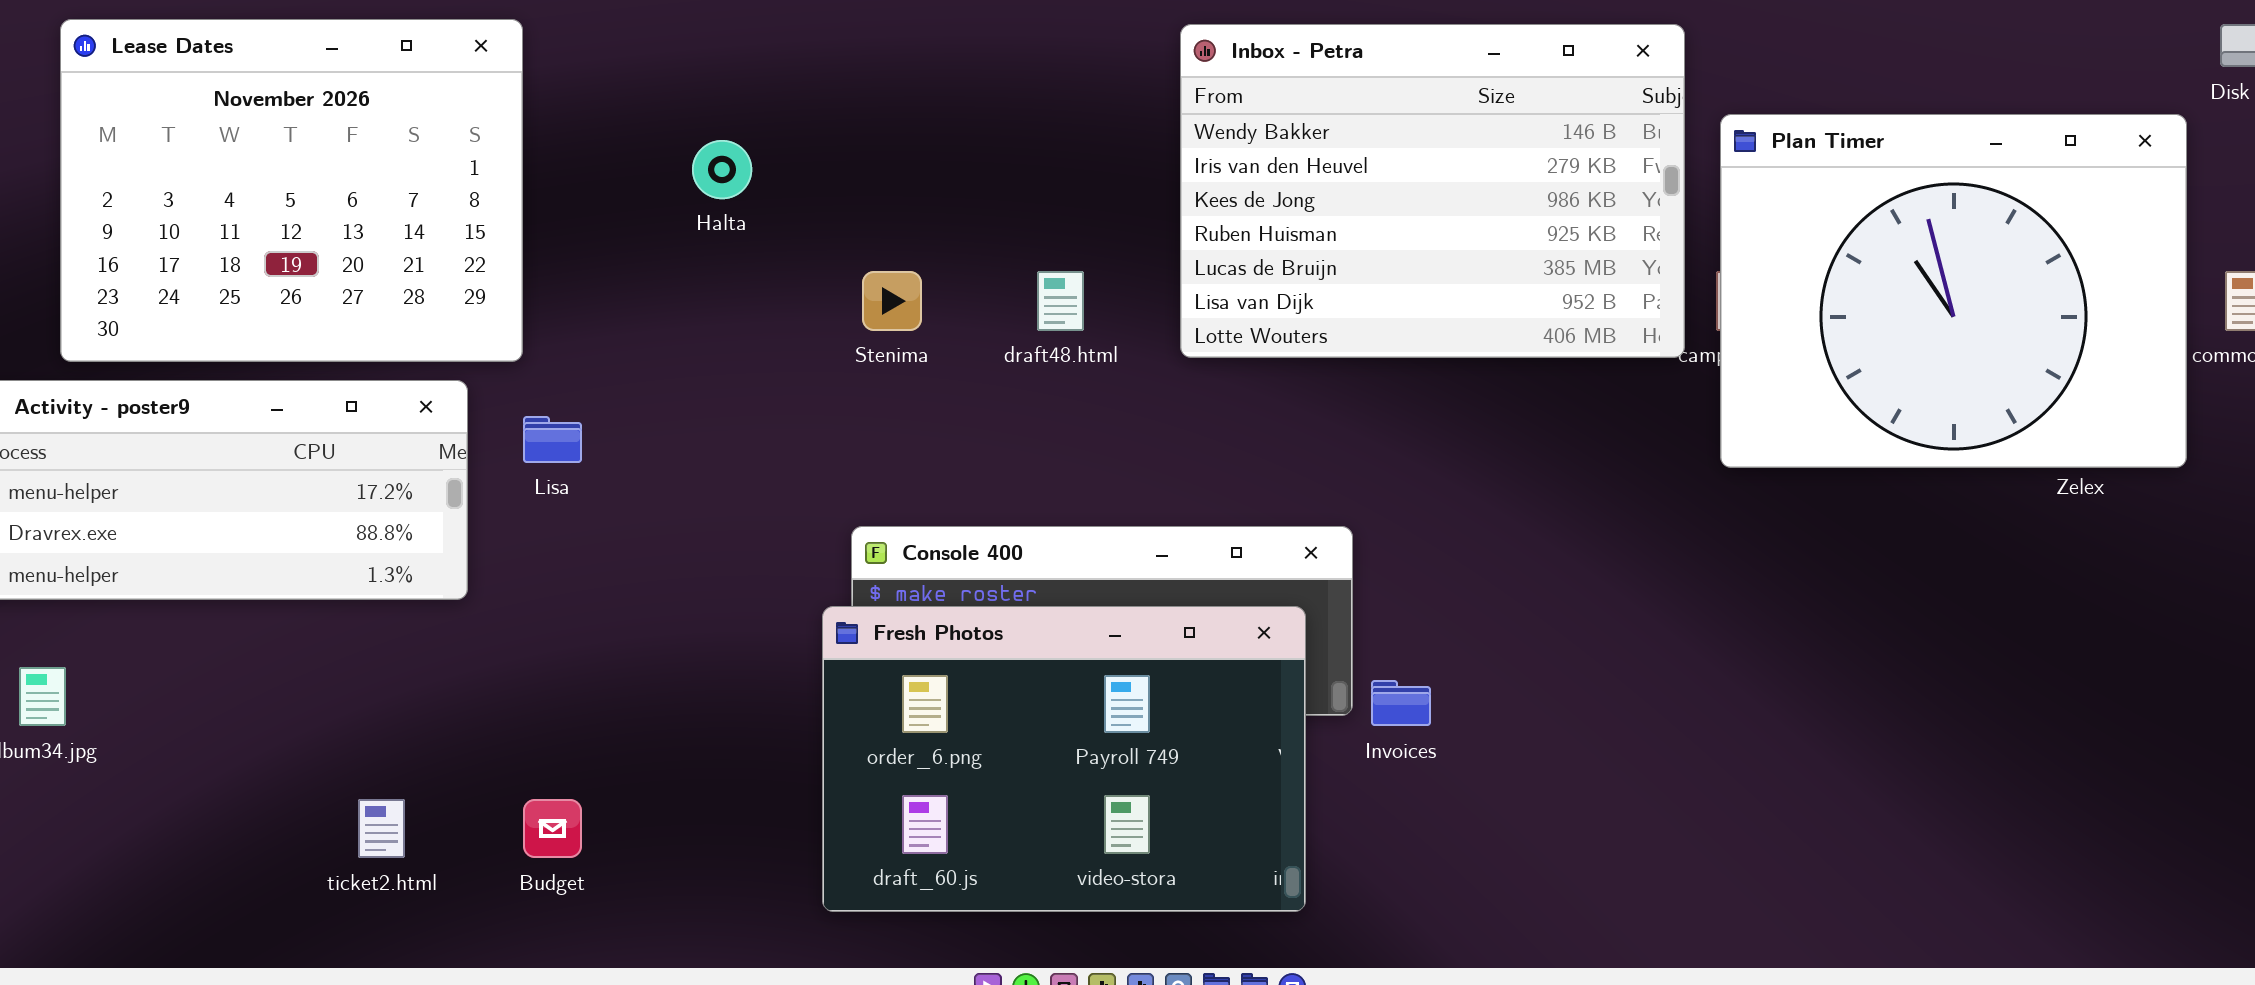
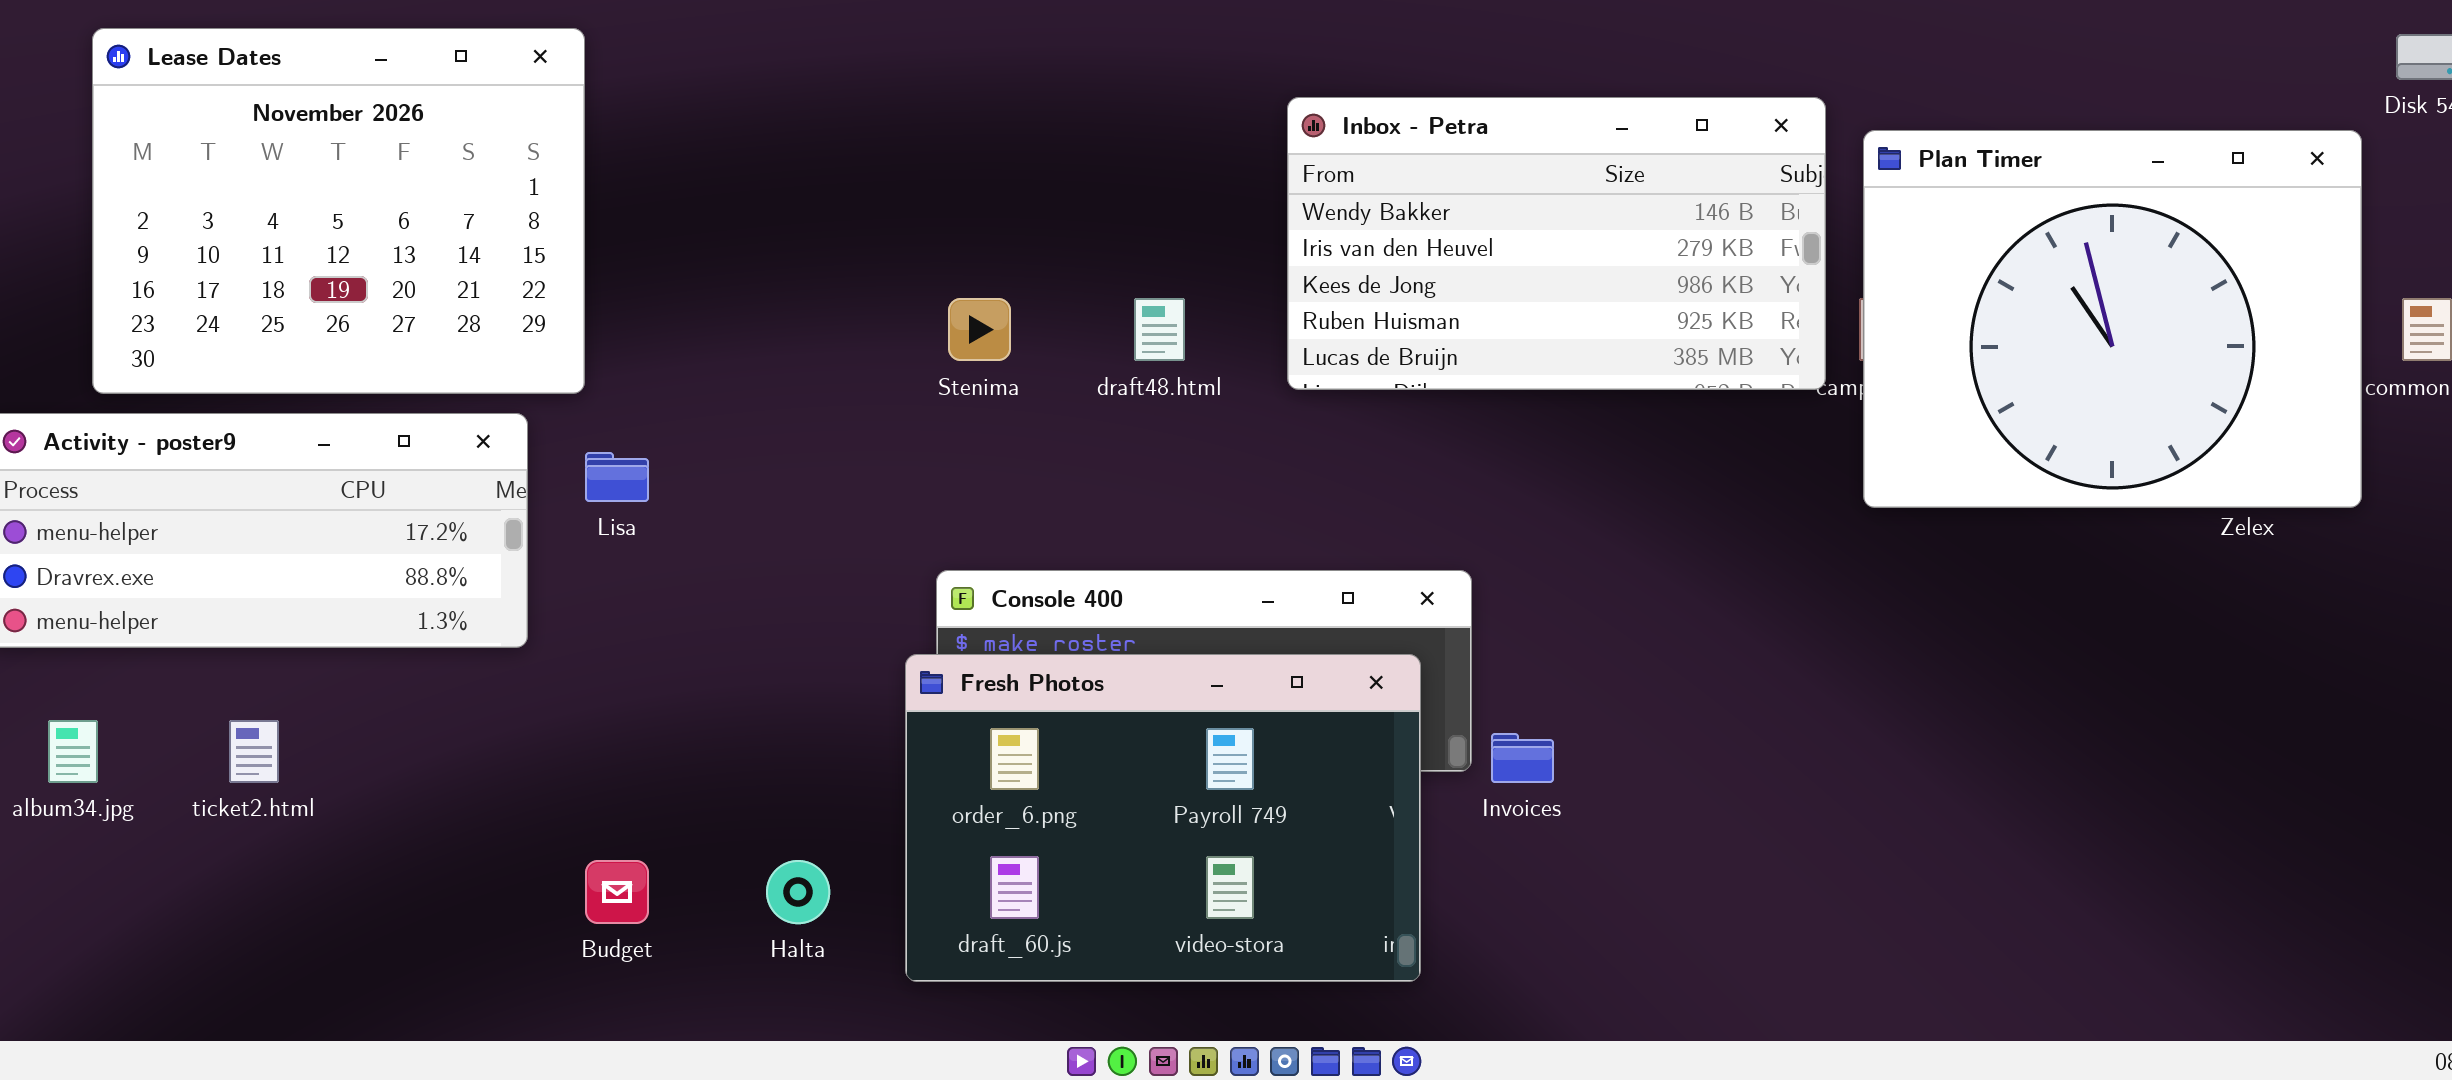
Inbox - Petra: [1180,24,1685,358] -> [1287,97,1826,390], resized
Halta: [692,140,752,199] -> [766,860,830,924], moved
ticket2.html: [358,799,405,858] -> [229,720,279,783], moved

